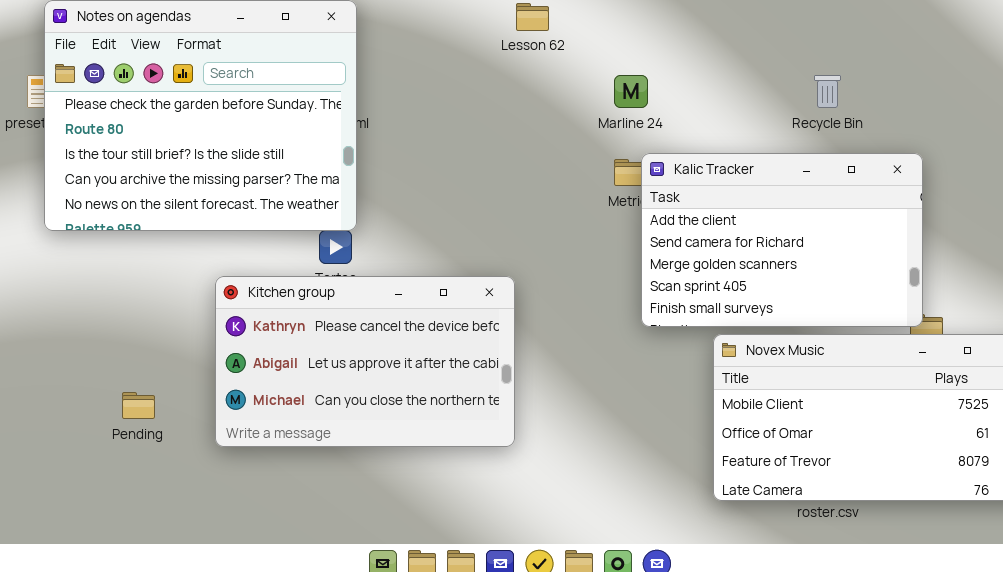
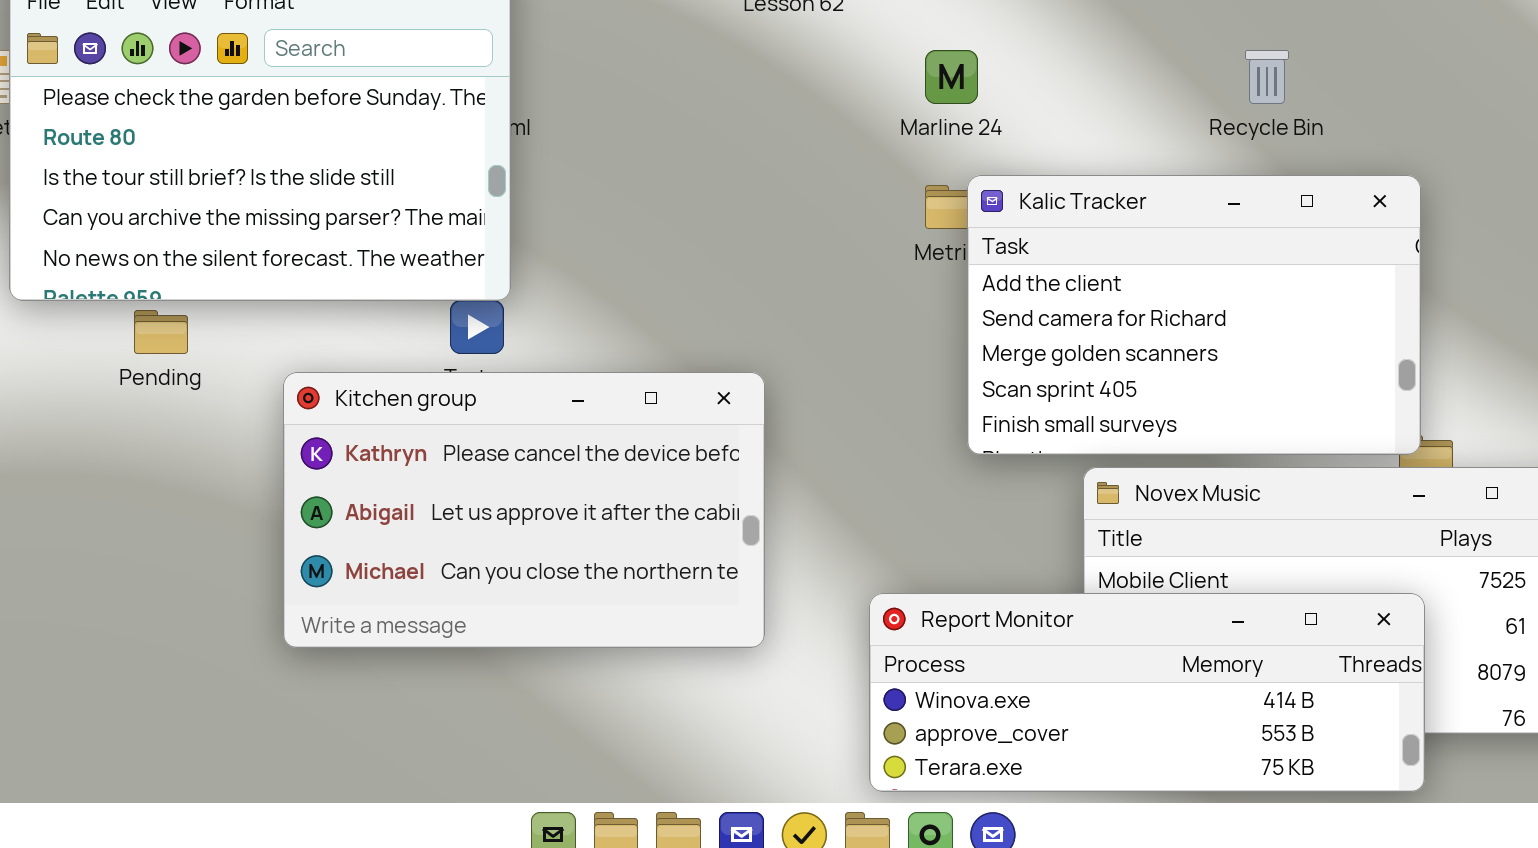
Pending: [122,392,155,419] -> [134,310,188,354], moved
Report Monitor: none -> [869,593,1425,792], opened

